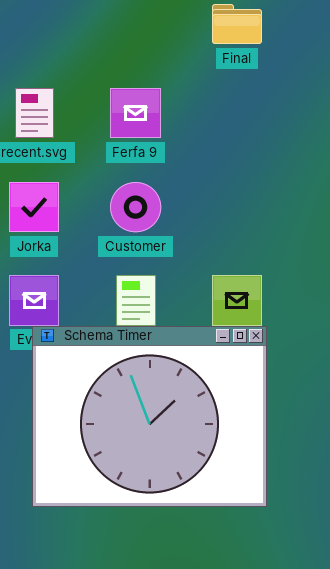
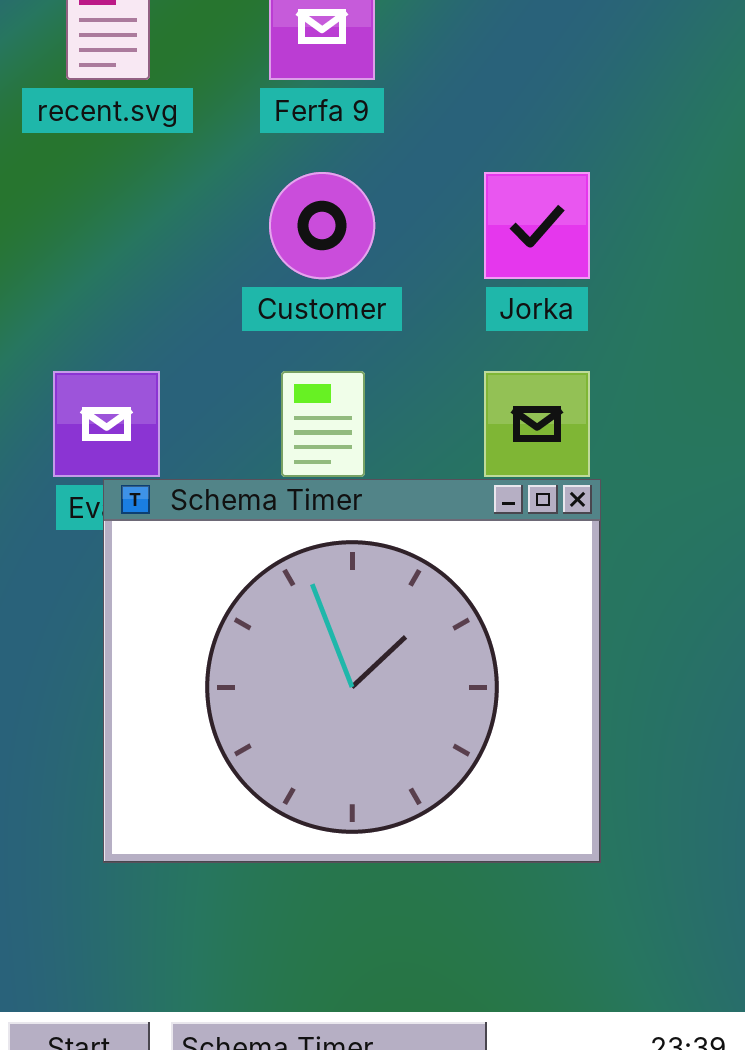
Jorka: [9,182,59,232] -> [484,172,590,279], moved

